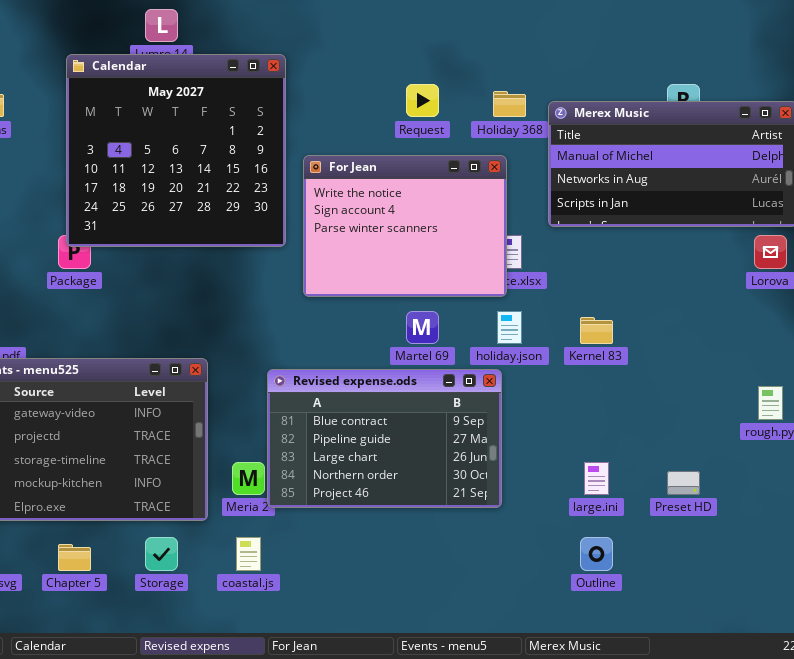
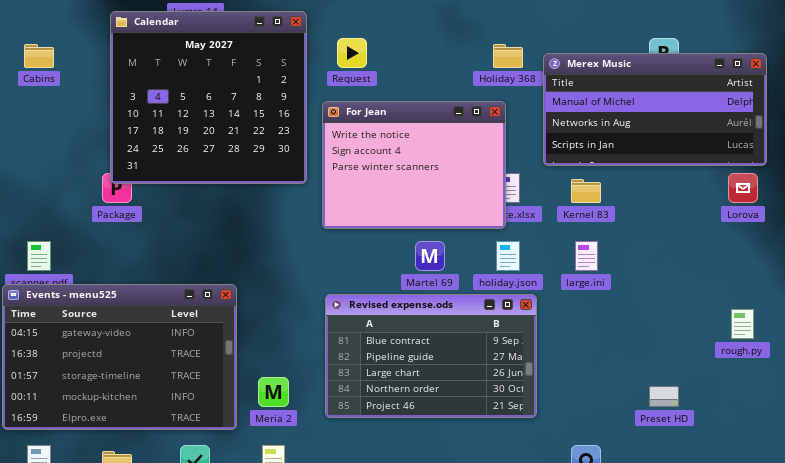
Request: [406,84,439,117] -> [337,38,367,68], moved
Kernel 83: [580,317,613,344] -> [571,179,601,203], moved
Revised expense.ods: [267,369,502,508] -> [325,294,537,418], moved
large.ini: [584,462,609,495] -> [575,241,598,271], moved

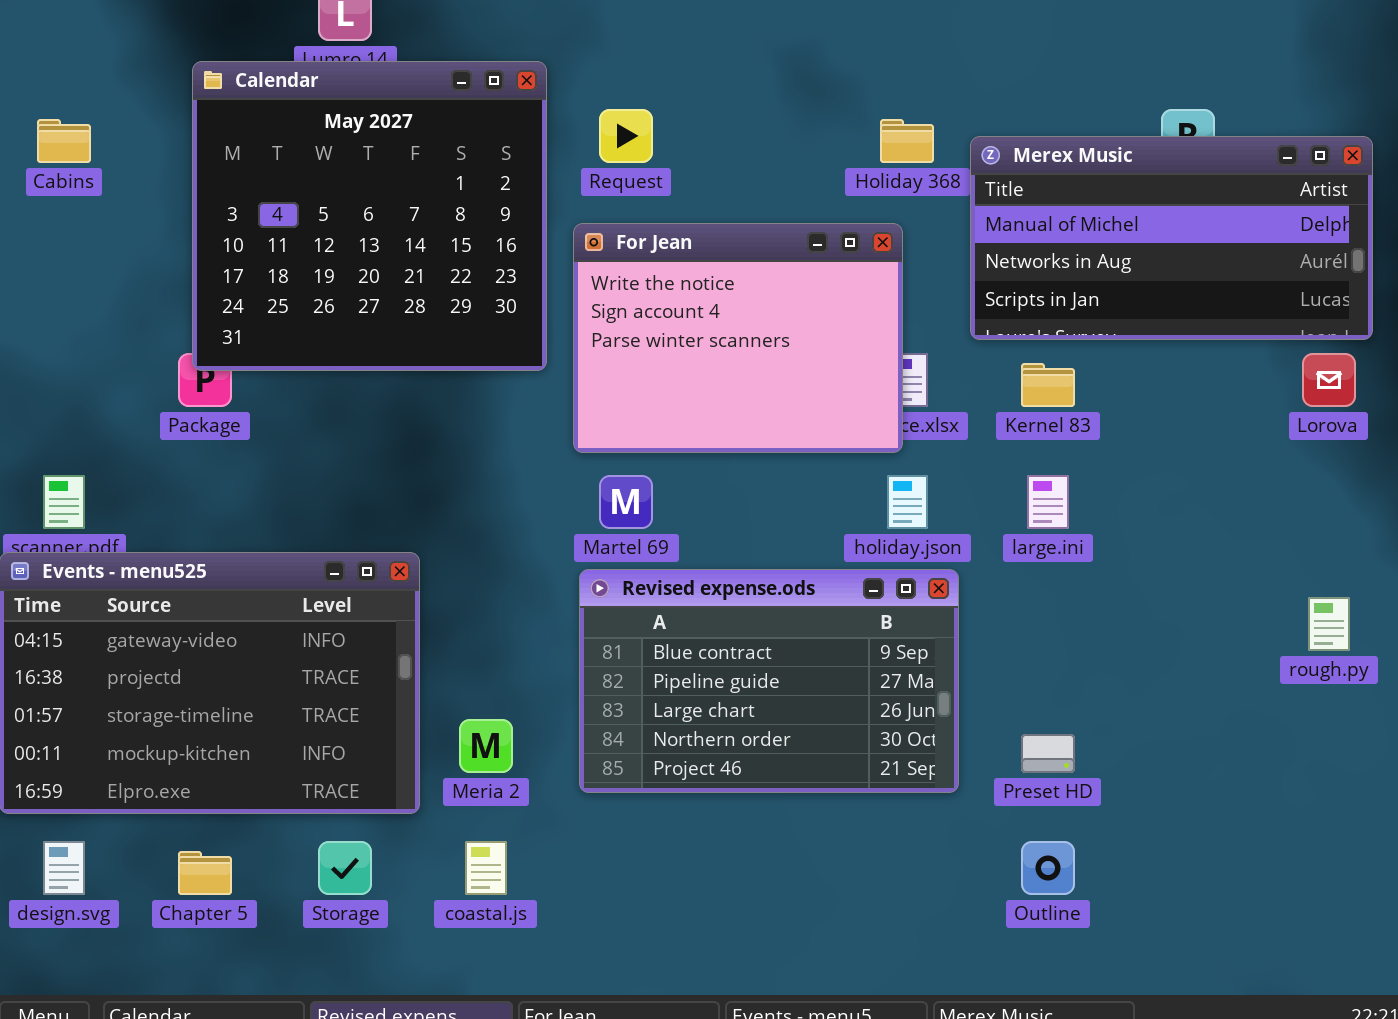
Martel 69: [415,241,445,271] -> [599,475,653,529], moved
Preset HD: [649,386,679,407] -> [1021,734,1075,773], moved

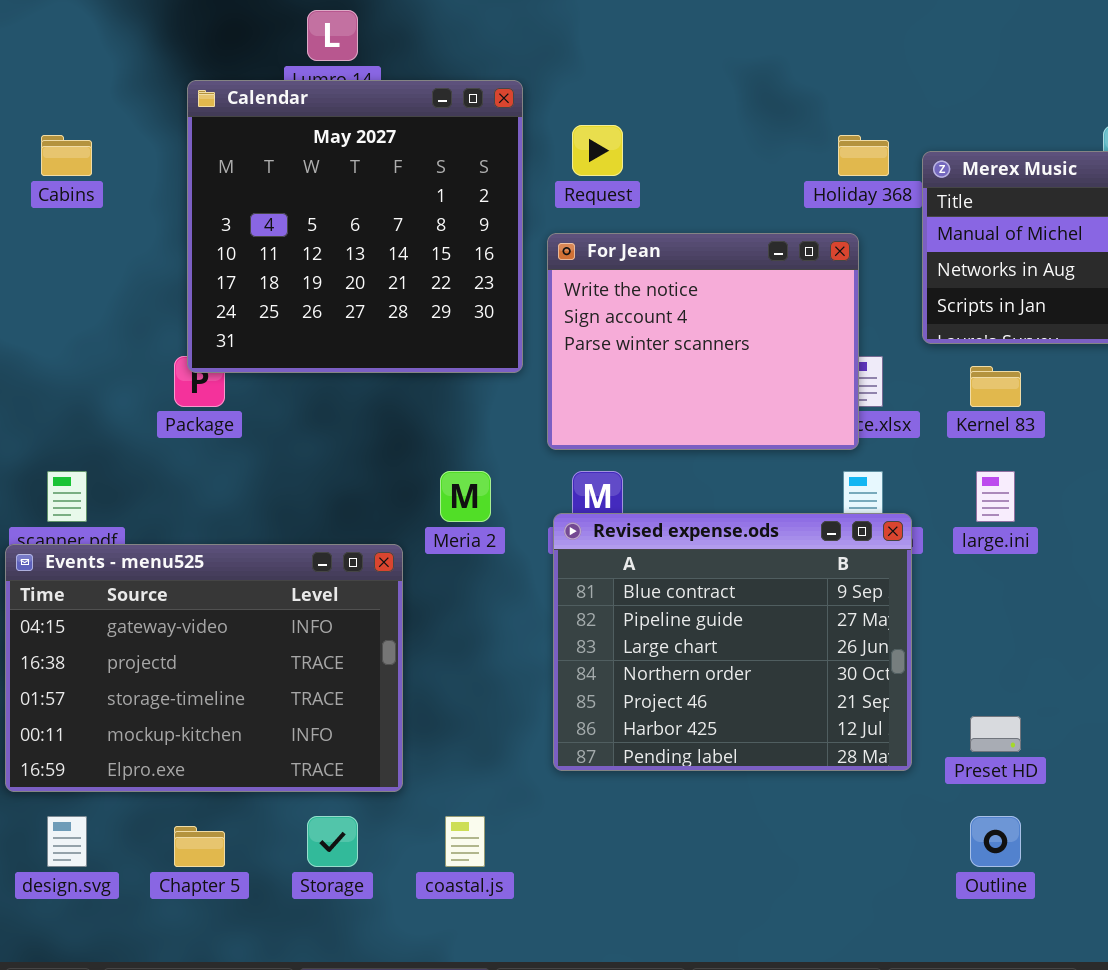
Revised expense.ods: [579,569,959,793] -> [553,513,912,771], resized
Meria 2: [459,719,513,773] -> [440,471,491,522], moved

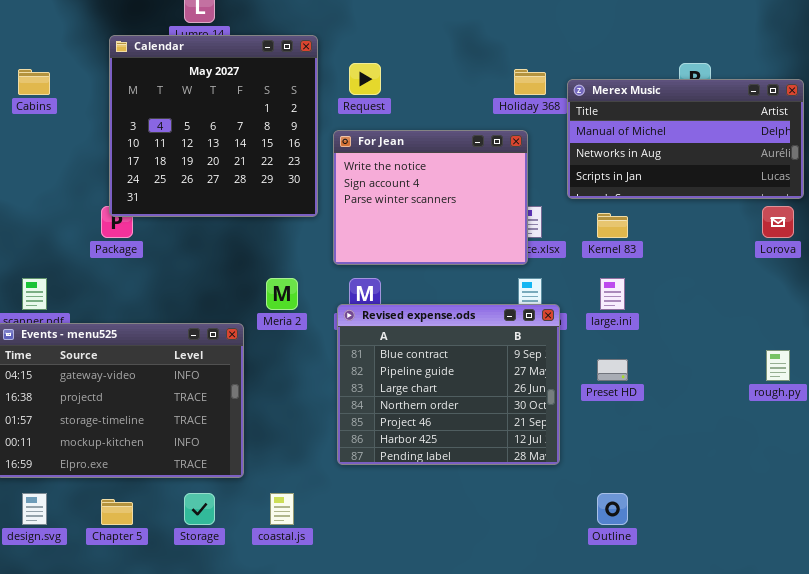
Preset HD: [970,716,1021,752] -> [597,359,628,381], moved

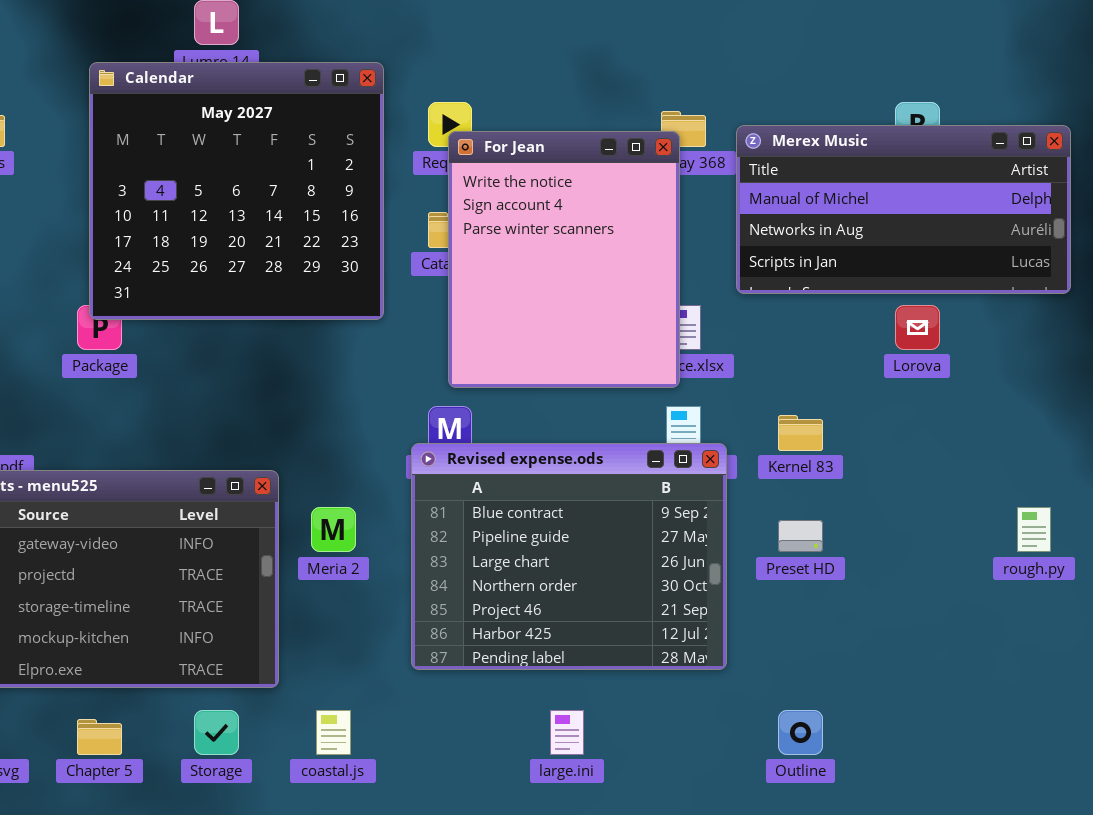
For Jean: [333,130,528,265] -> [448,131,680,388], resized
Lorova: [762,206,794,238] -> [895,305,940,350], moved
Kernel 83: [597,213,628,238] -> [778,415,823,451], moved
Meria 2: [266,278,298,310] -> [311,507,356,552], moved
large.ini: [600,278,625,310] -> [550,710,584,755], moved

